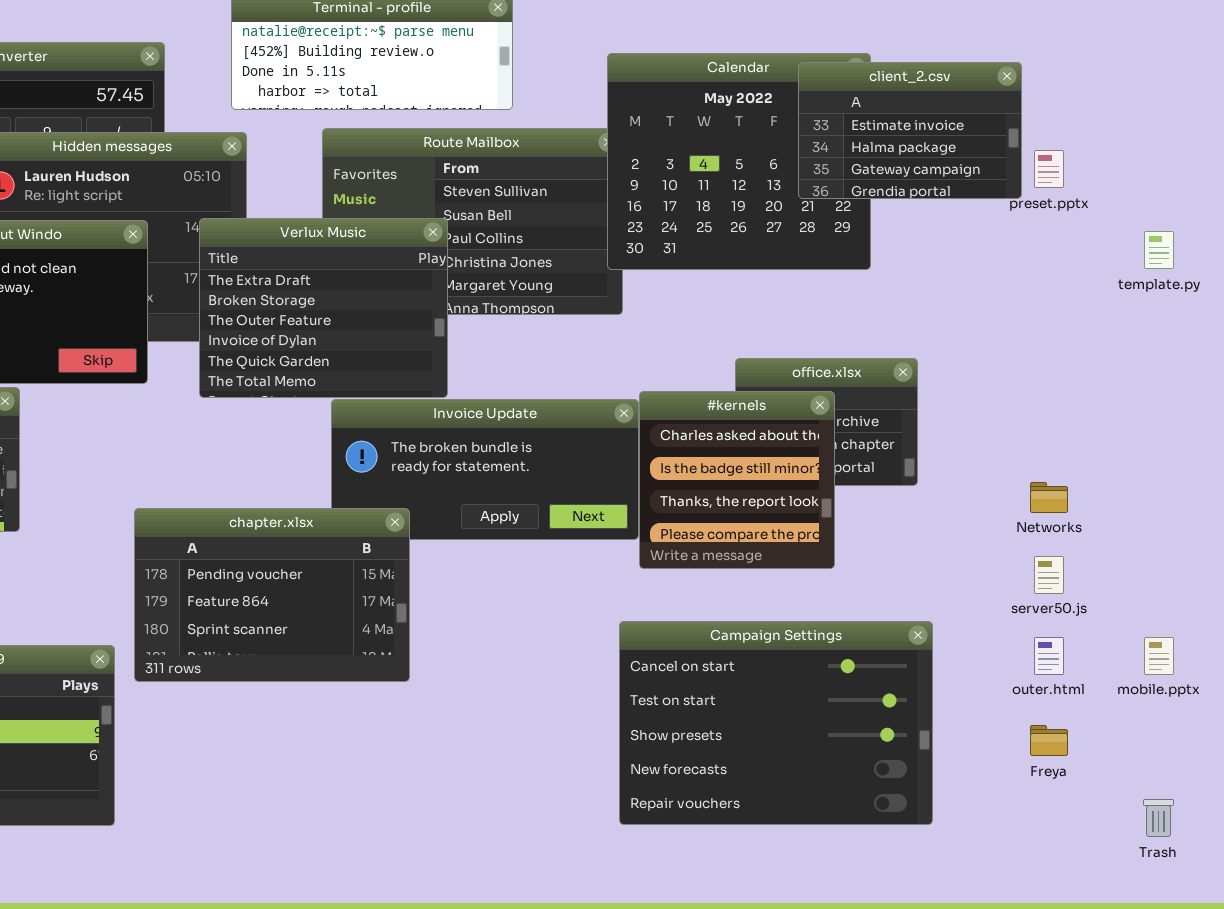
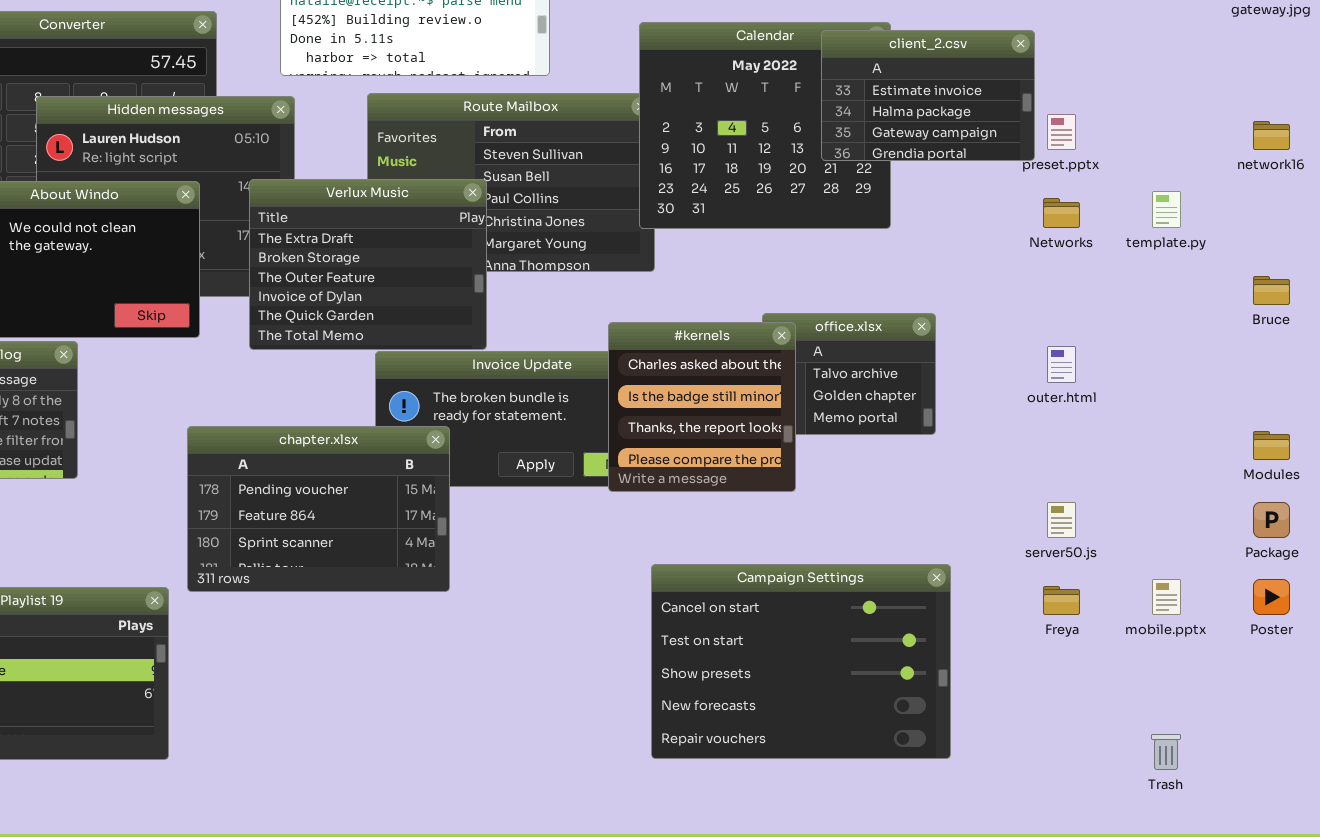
#kernels: [639,391,835,569] -> [608,322,796,492], moved
Networks: [1030,482,1068,513] -> [1043,198,1080,228], moved
chapter.xlsx: [134,508,410,682] -> [187,426,450,592], moved
outer.html: [1034,637,1064,675] -> [1047,346,1076,383], moved
Freya: [1030,725,1068,756] -> [1043,586,1080,615], moved

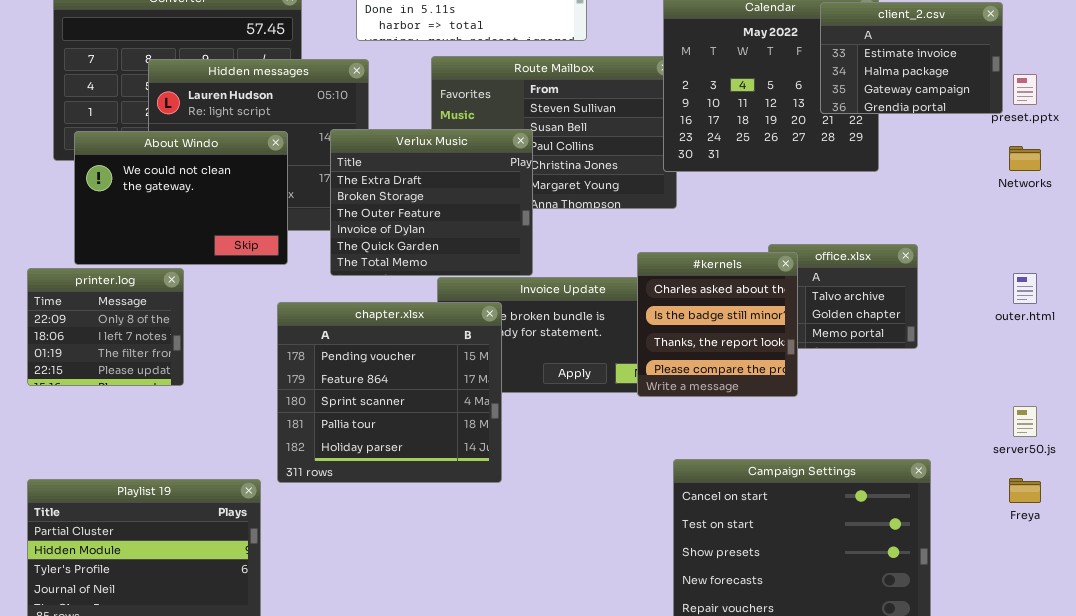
chapter.xlsx: [187,426,450,592] -> [277,302,502,483], resized

